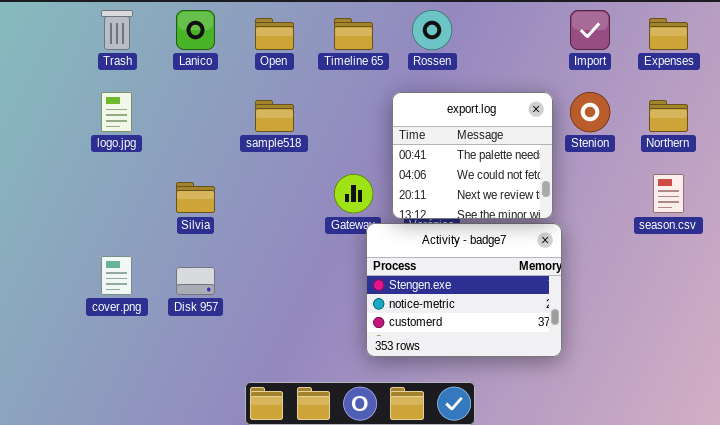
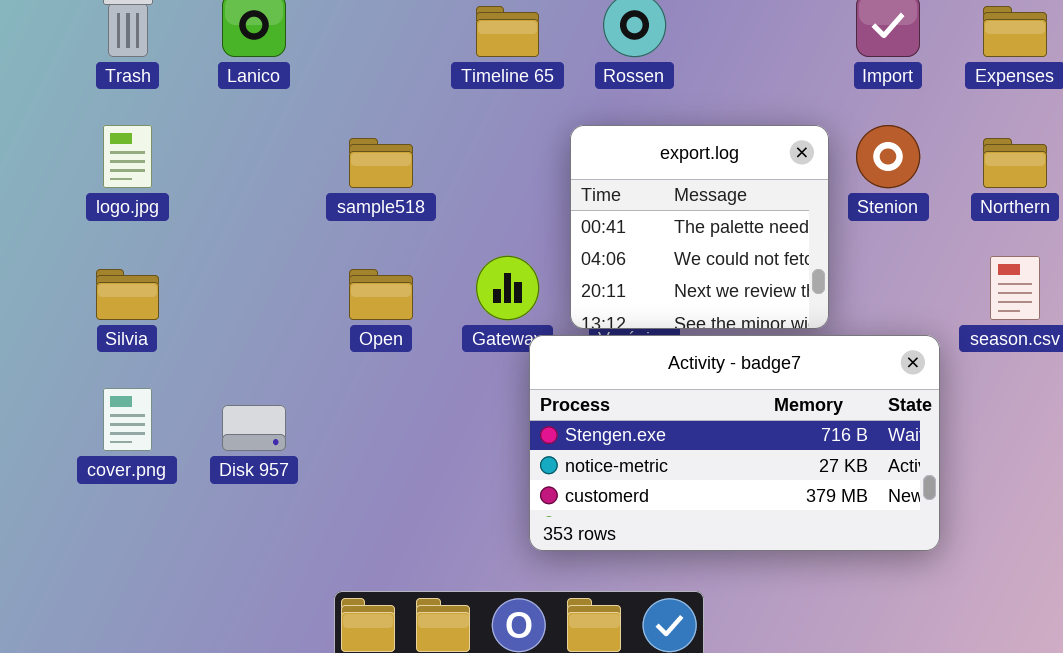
Open: [255,18,294,50] -> [349,269,413,320], moved
Silvia: [176,182,215,213] -> [96,269,159,320], moved
Activity - badge7: [366,223,562,357] -> [529,335,940,551], resized

